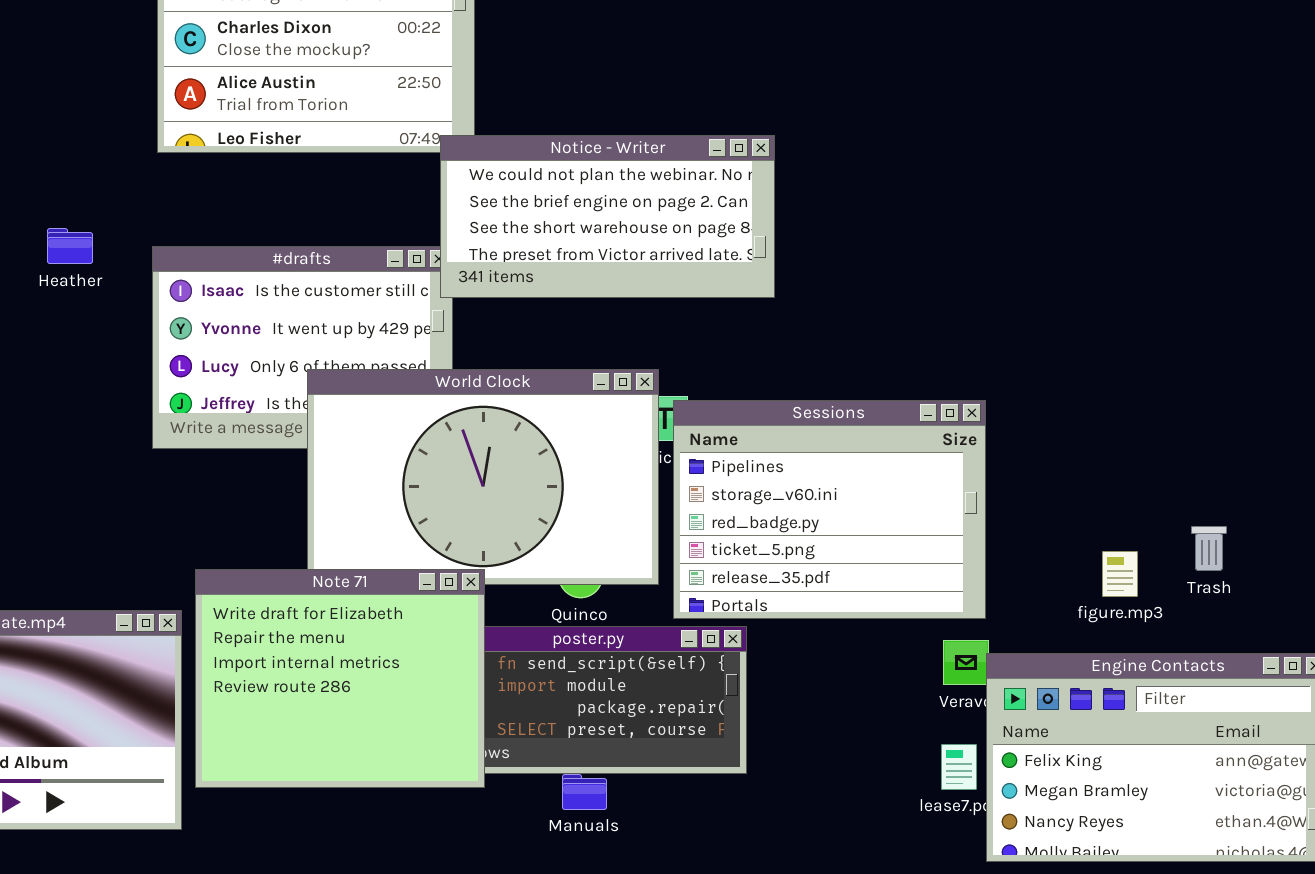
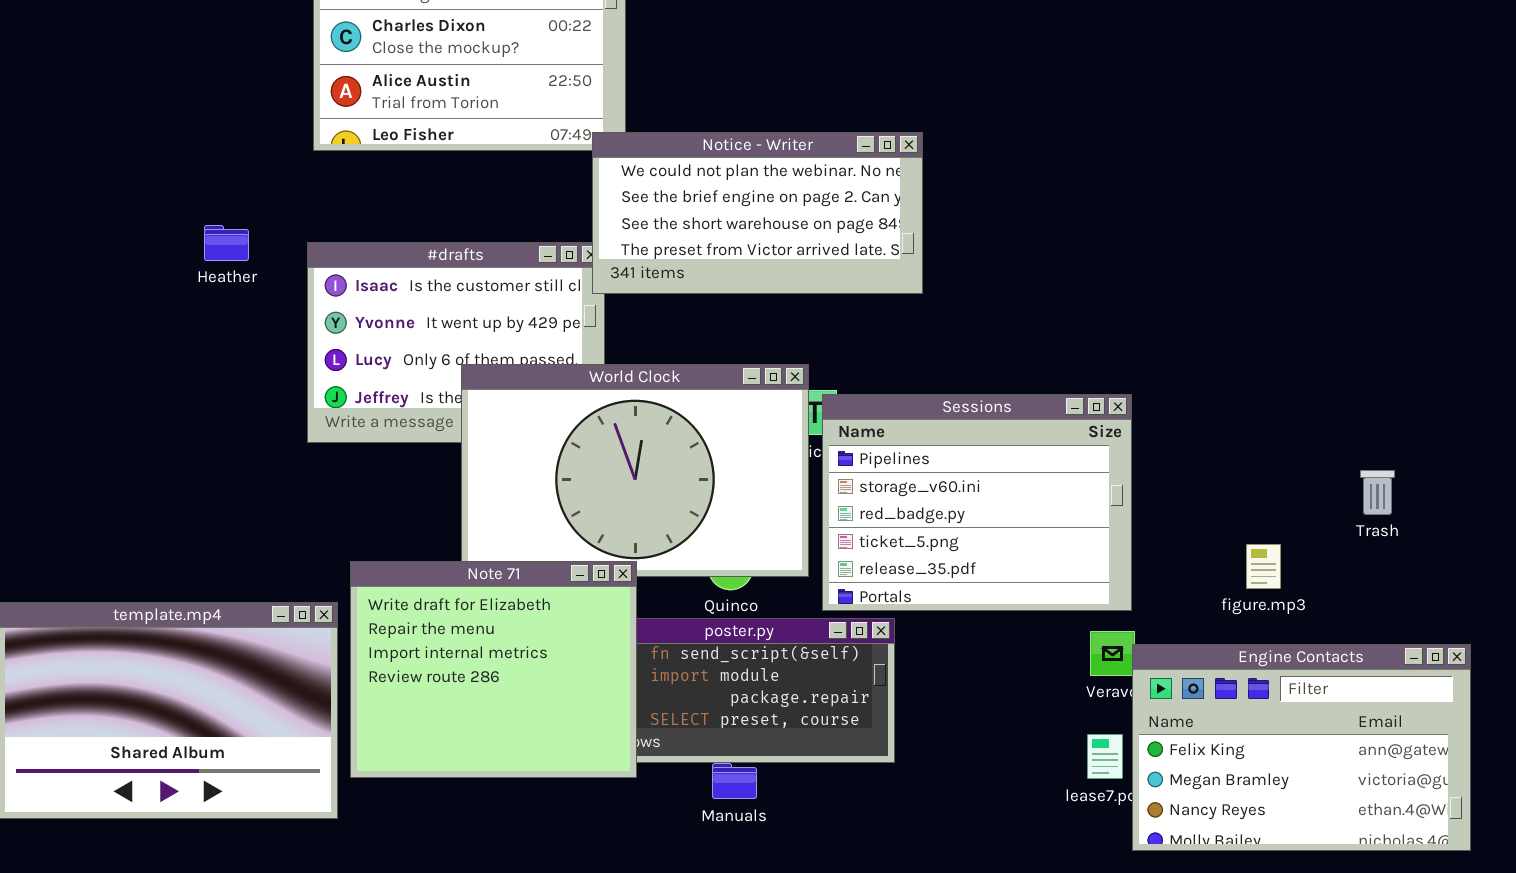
Trash: [1191,526,1227,571] -> [1360,470,1395,515], moved

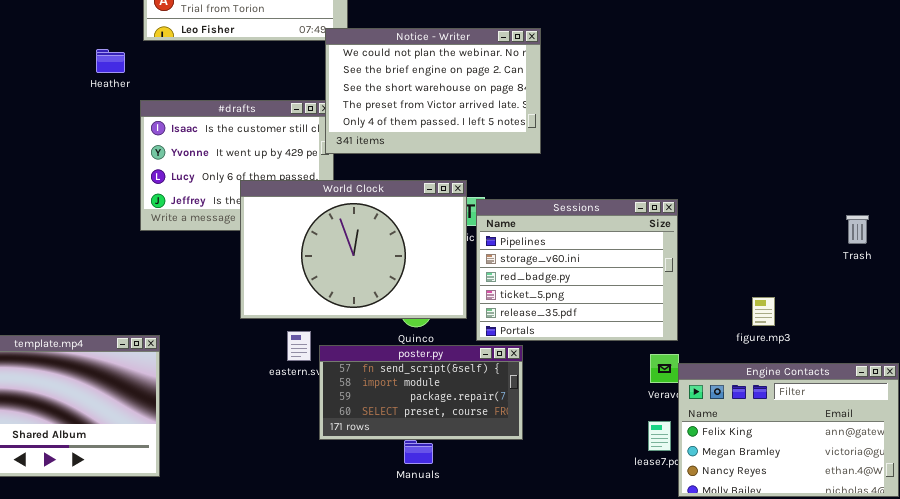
Notice - Writer: [592,132,923,294] -> [325,28,541,154], resized
Heather: [204,225,249,261] -> [96,49,125,73], moved
Trash: [1360,470,1395,515] -> [846,215,869,244], moved
Note 71: [350,561,637,778] -> none, closed

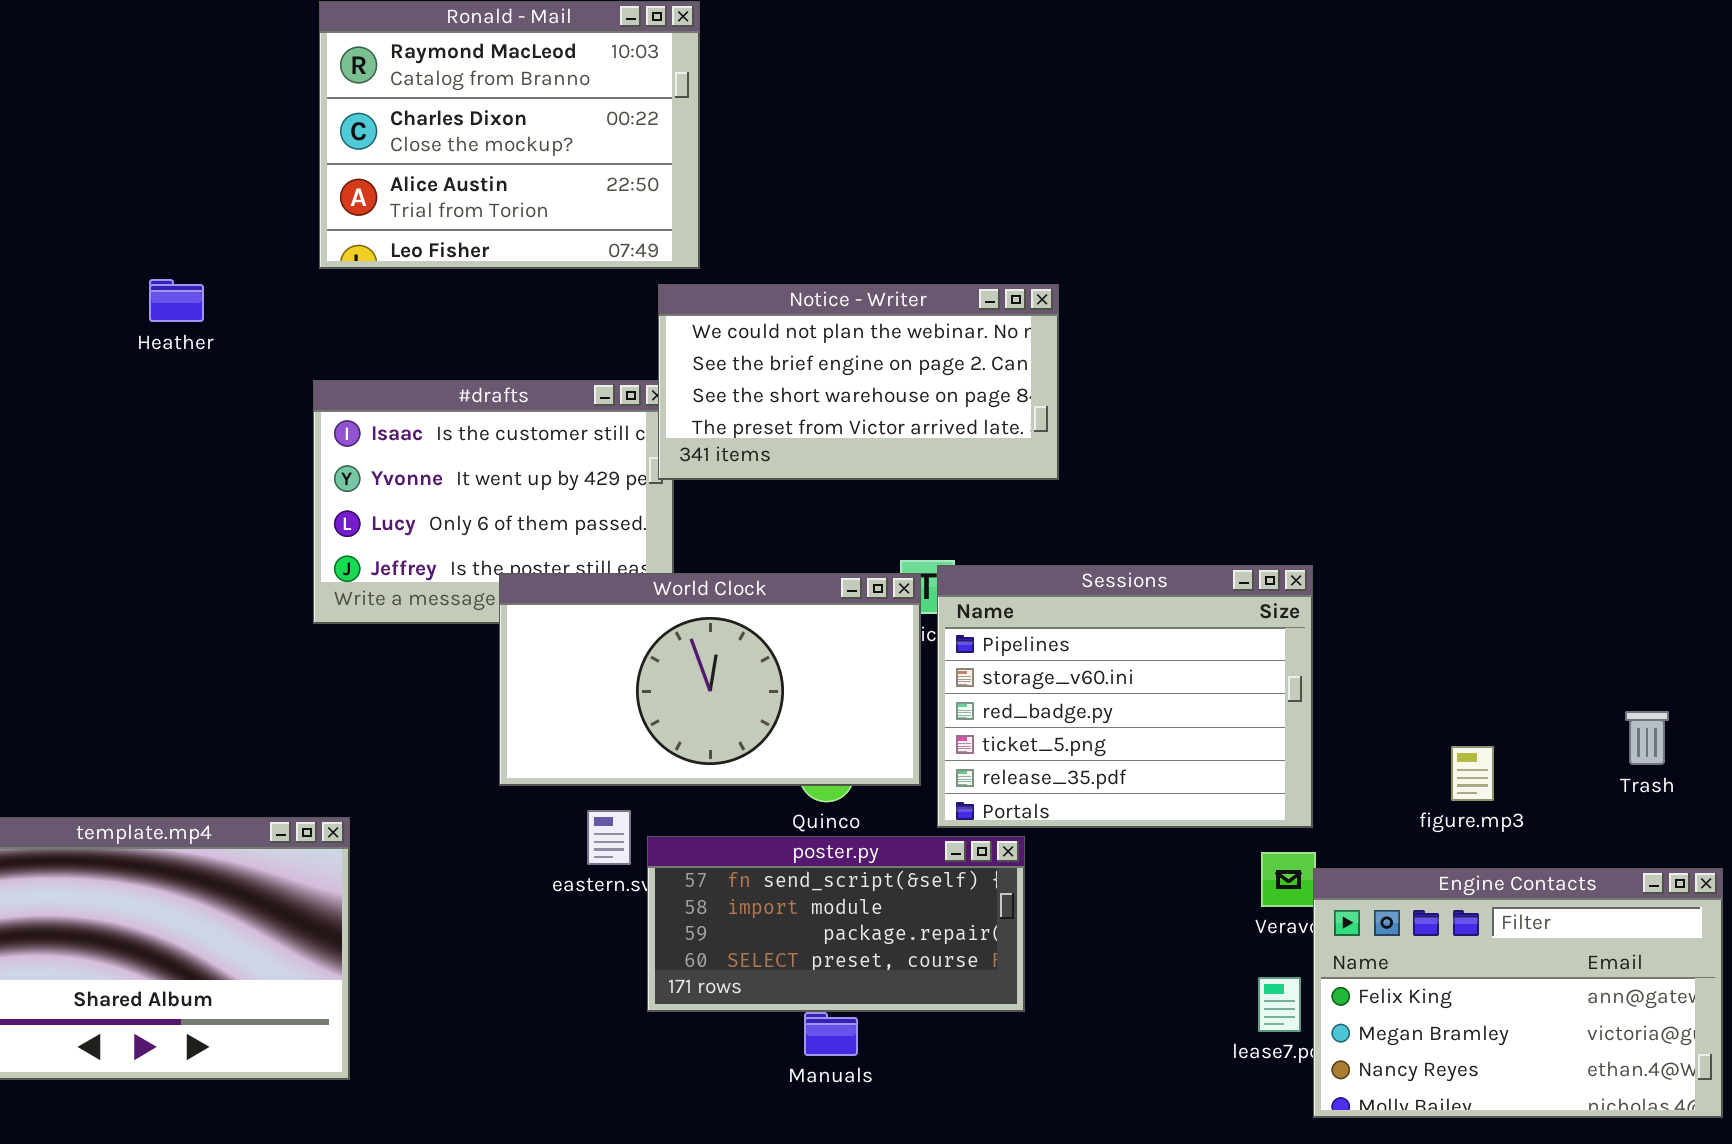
Notice - Writer: [325,28,541,154] -> [658,284,1059,480], resized
Heather: [96,49,125,73] -> [149,279,204,322], moved
World Clock: [240,180,467,319] -> [499,573,921,786], resized
Trash: [846,215,869,244] -> [1625,711,1669,765], moved

